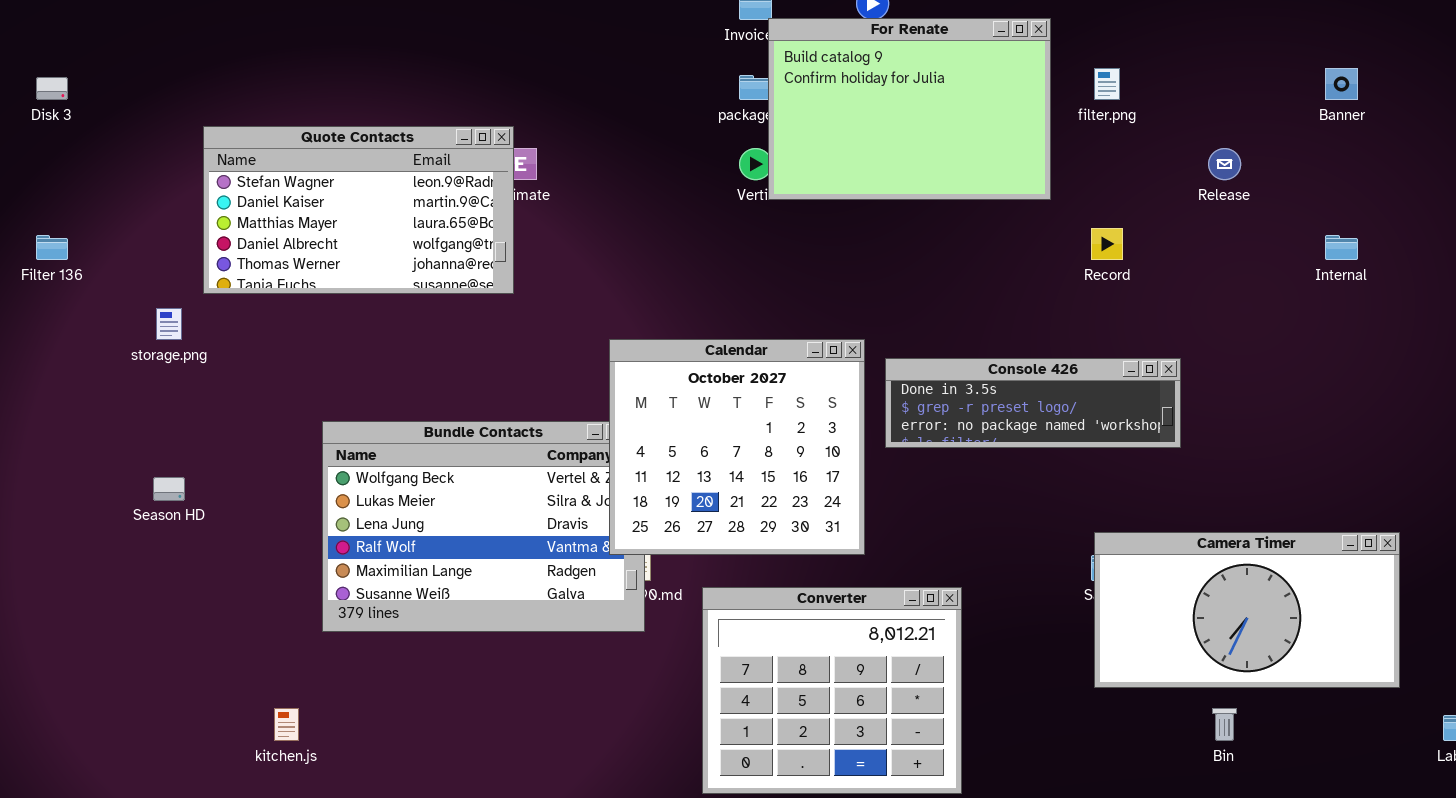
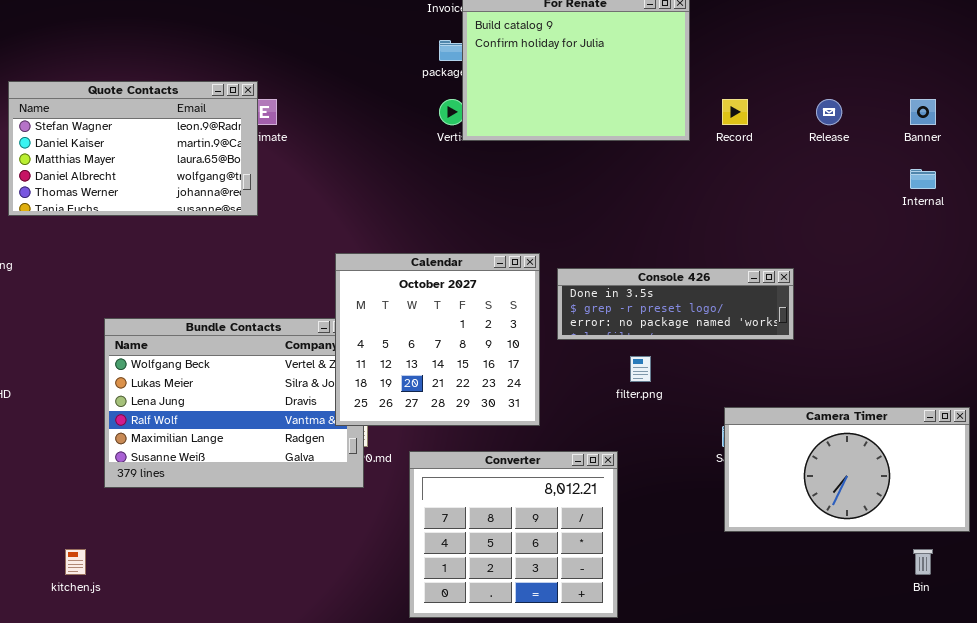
filter.png: [1094,68,1120,100] -> [630,356,651,382], moved
Banner: [1325,68,1358,100] -> [910,99,936,125], moved
Record: [1091,228,1123,260] -> [722,99,748,125], moved
Bin: [1212,708,1237,741] -> [913,549,933,575], moved

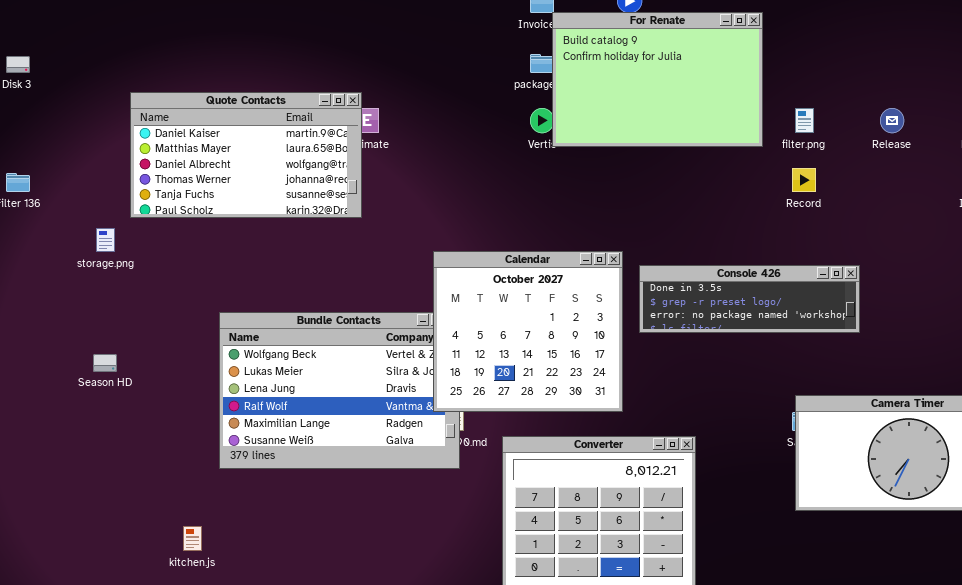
Quote Contacts: [8,81,258,216] -> [130,92,362,218], scrolled down 1 row
Record: [722,99,748,125] -> [792,168,816,192], moved
filter.png: [630,356,651,382] -> [795,108,814,133], moved

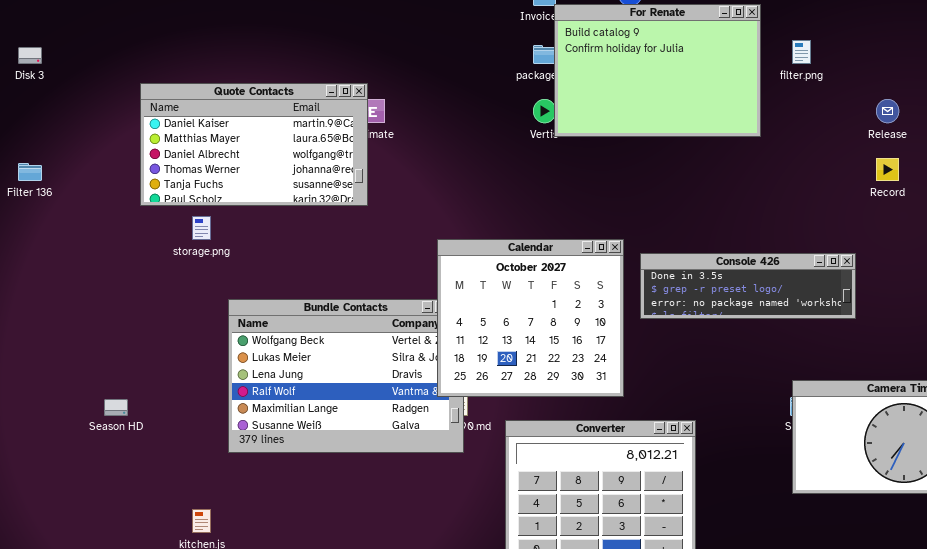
filter.png: [795,108,814,133] -> [792,40,811,64], moved
Record: [792,168,816,192] -> [876,158,899,181], moved
storage.png: [96,228,115,252] -> [192,216,211,240], moved
Season HD: [93,354,117,372] -> [104,399,128,416], moved

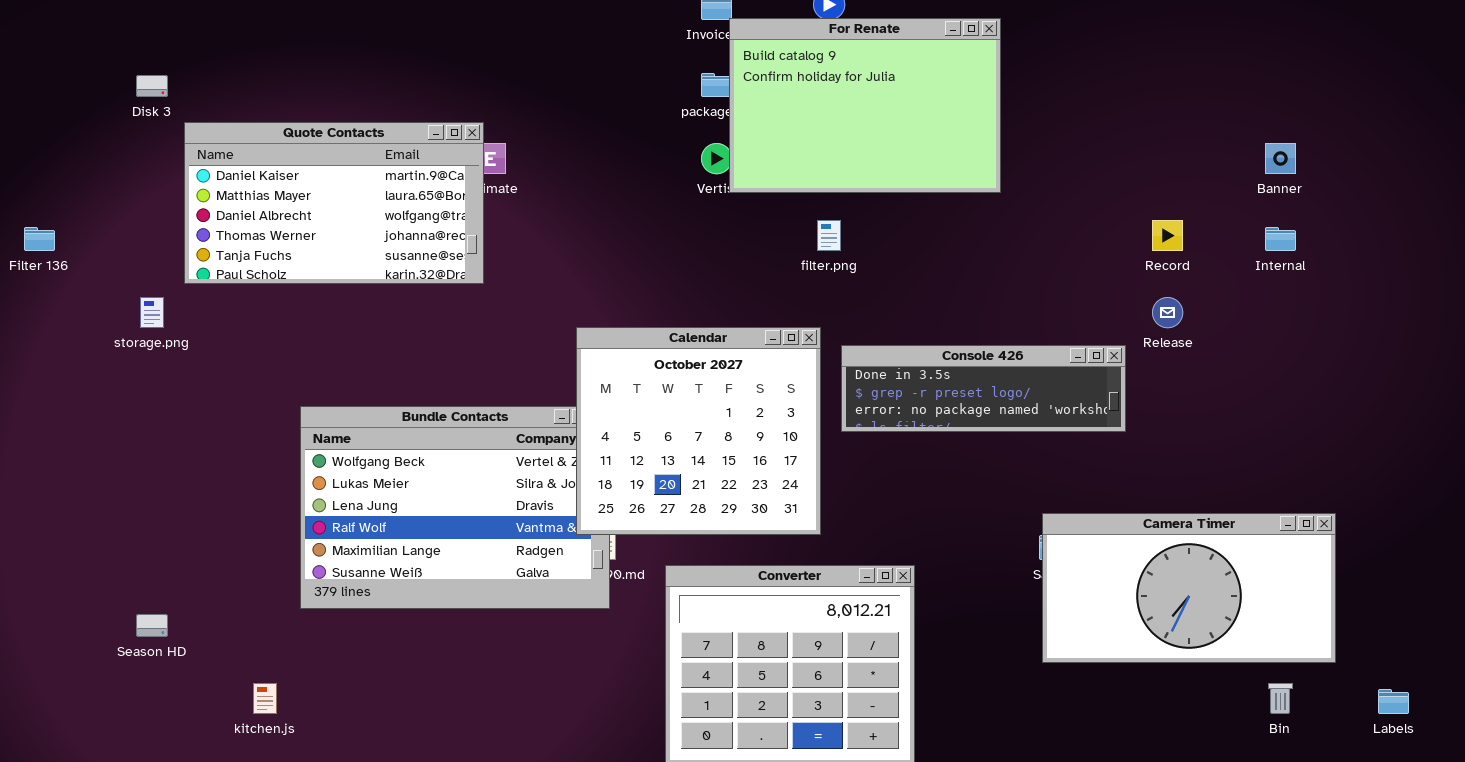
filter.png: [792,40,811,64] -> [817,220,841,251], moved
Disk 3: [18,47,42,64] -> [136,75,168,97], moved
Release: [876,99,899,123] -> [1152,297,1183,328], moved
storage.png: [192,216,211,240] -> [140,297,164,328], moved
Season HD: [104,399,128,416] -> [136,614,168,637], moved

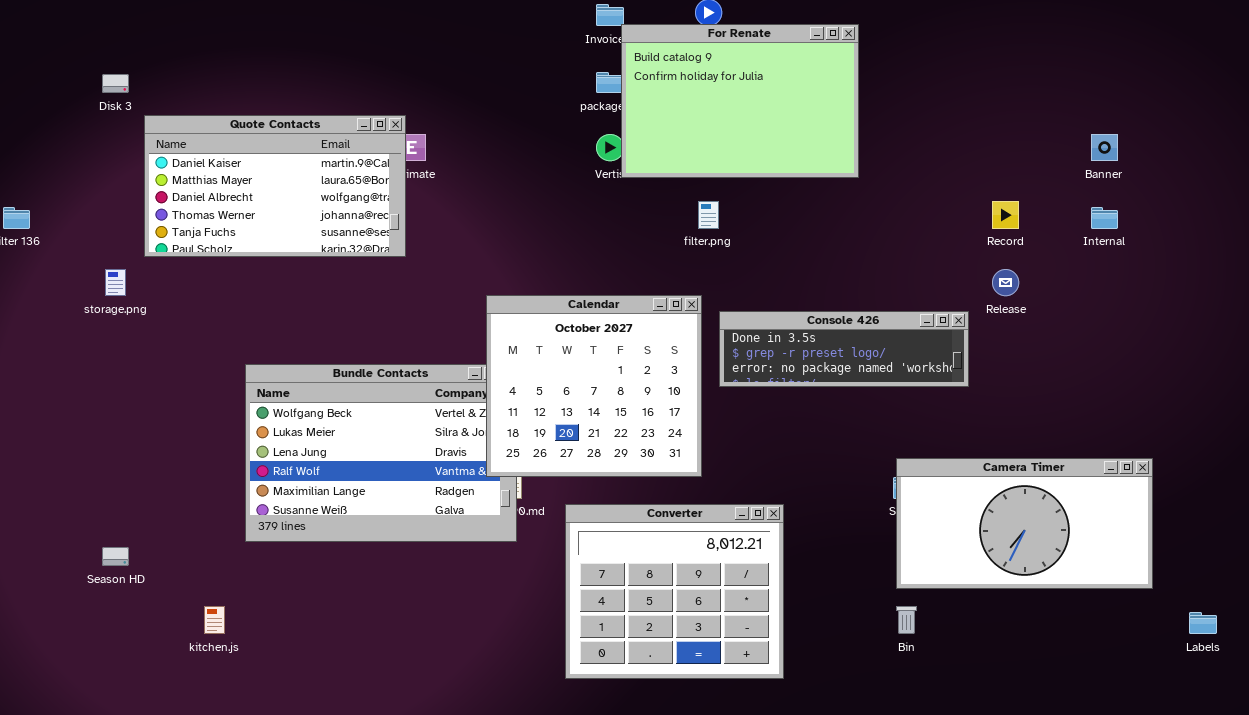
Bin: [1268,683,1293,714] -> [896,606,917,634], moved

